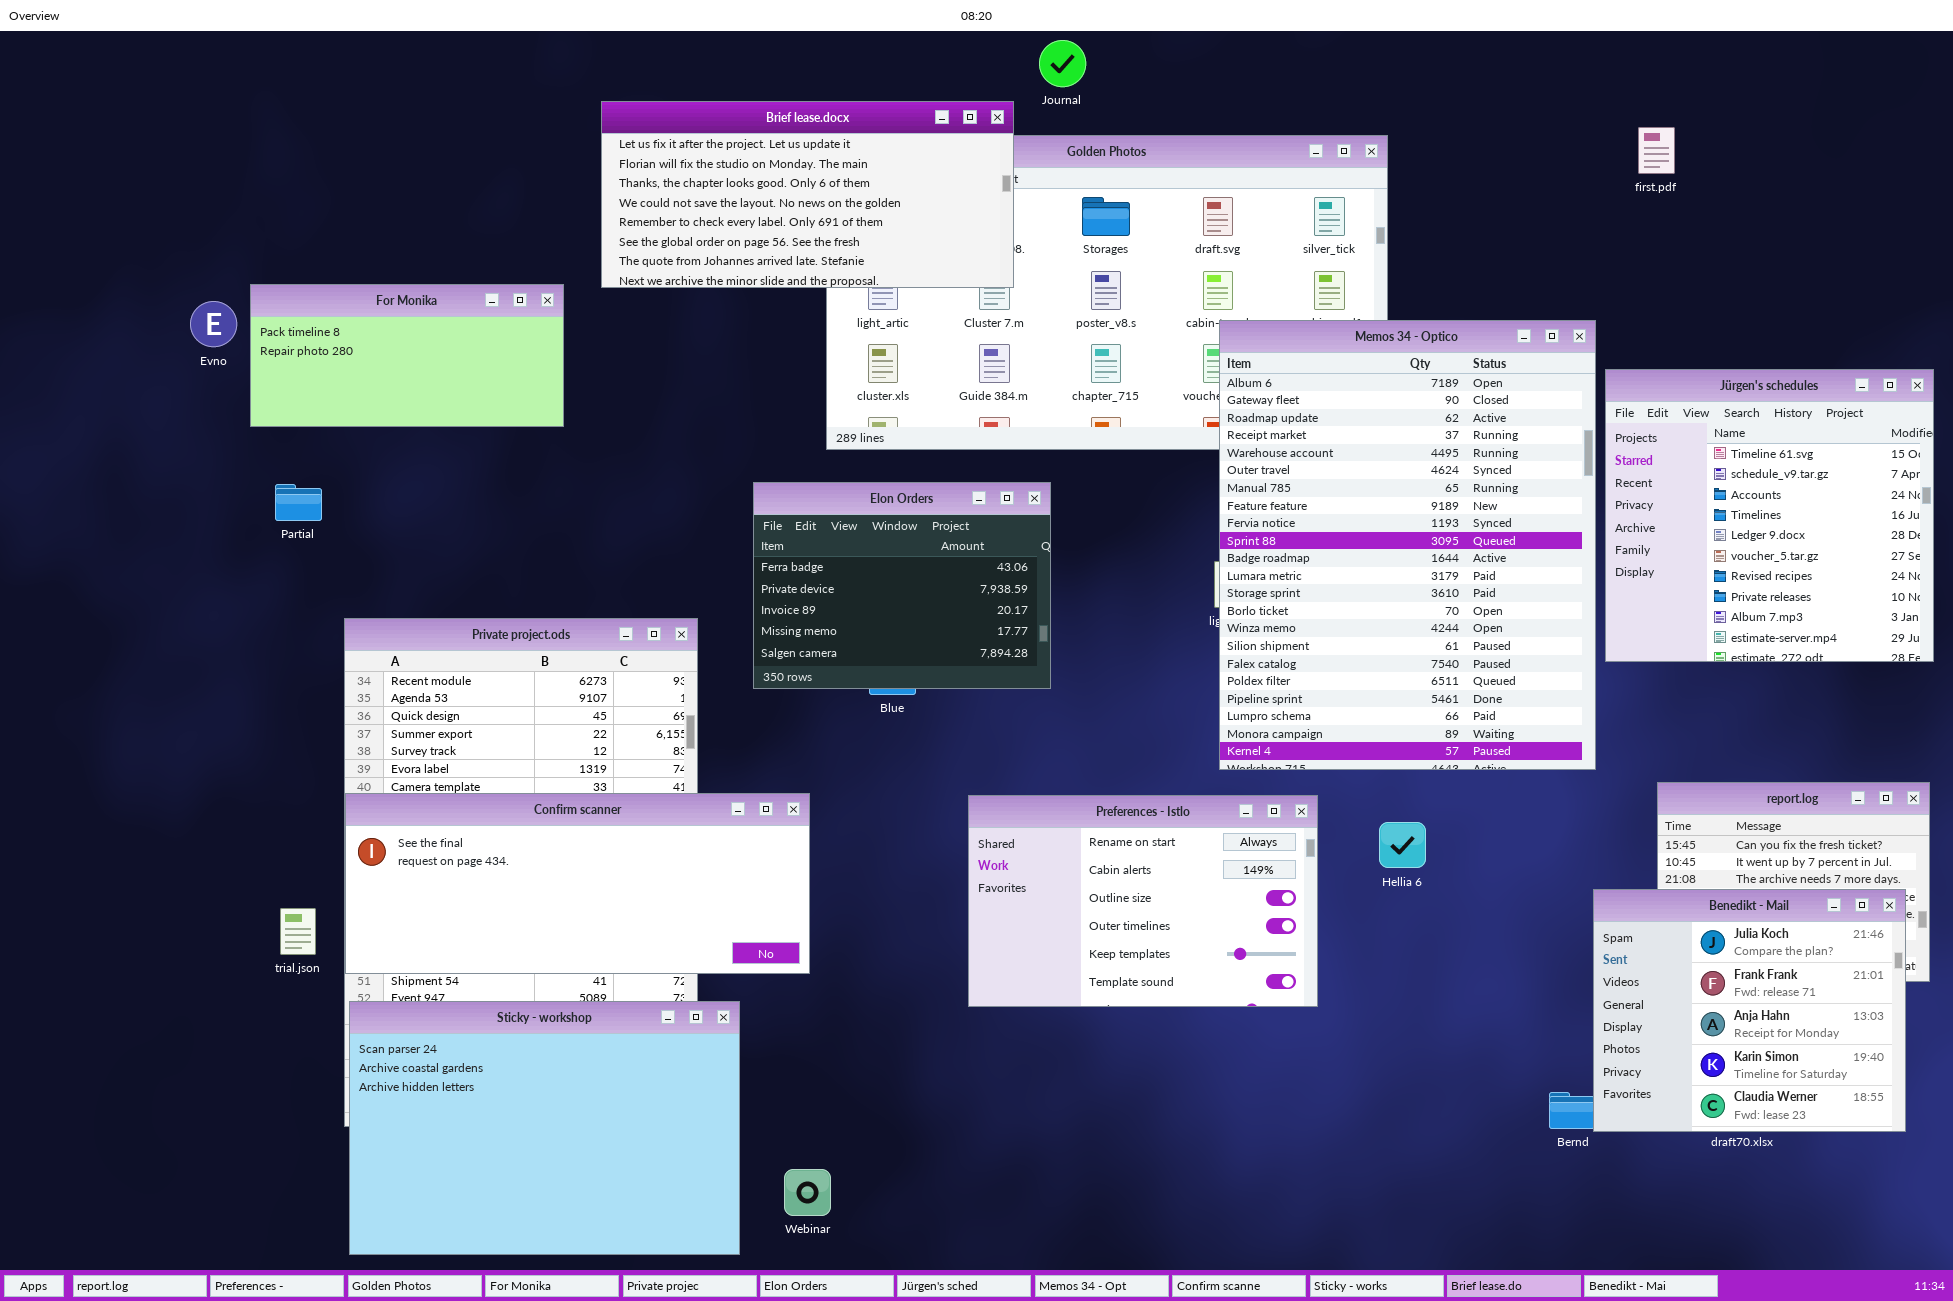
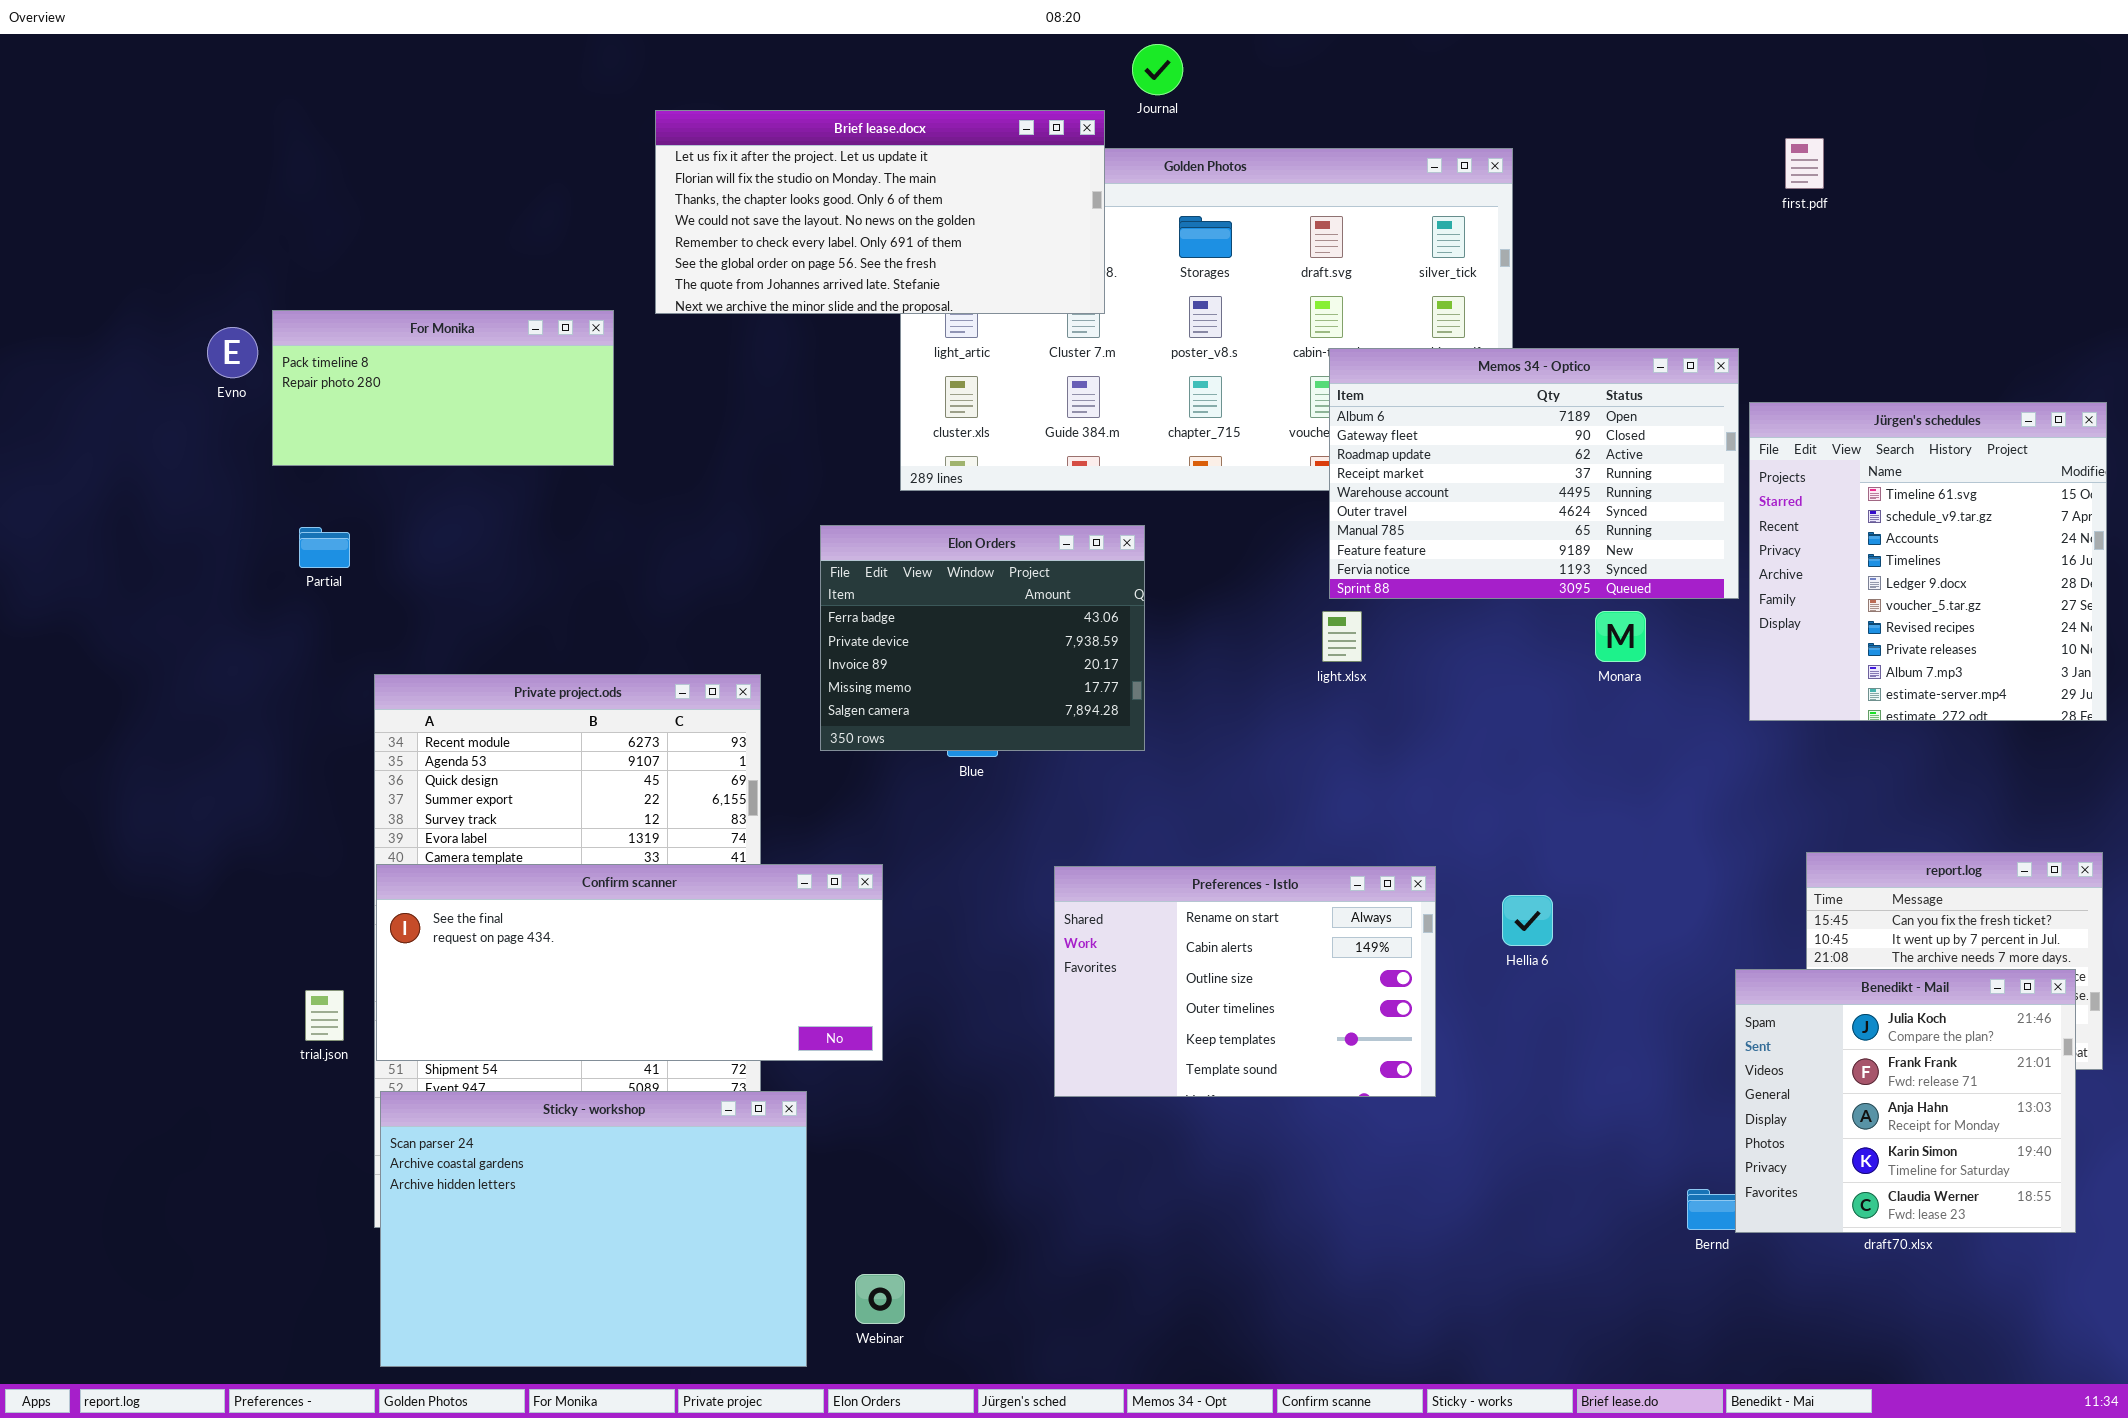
Memos 34 - Optico: [1219,320,1596,770] -> [1329,348,1739,599], resized

